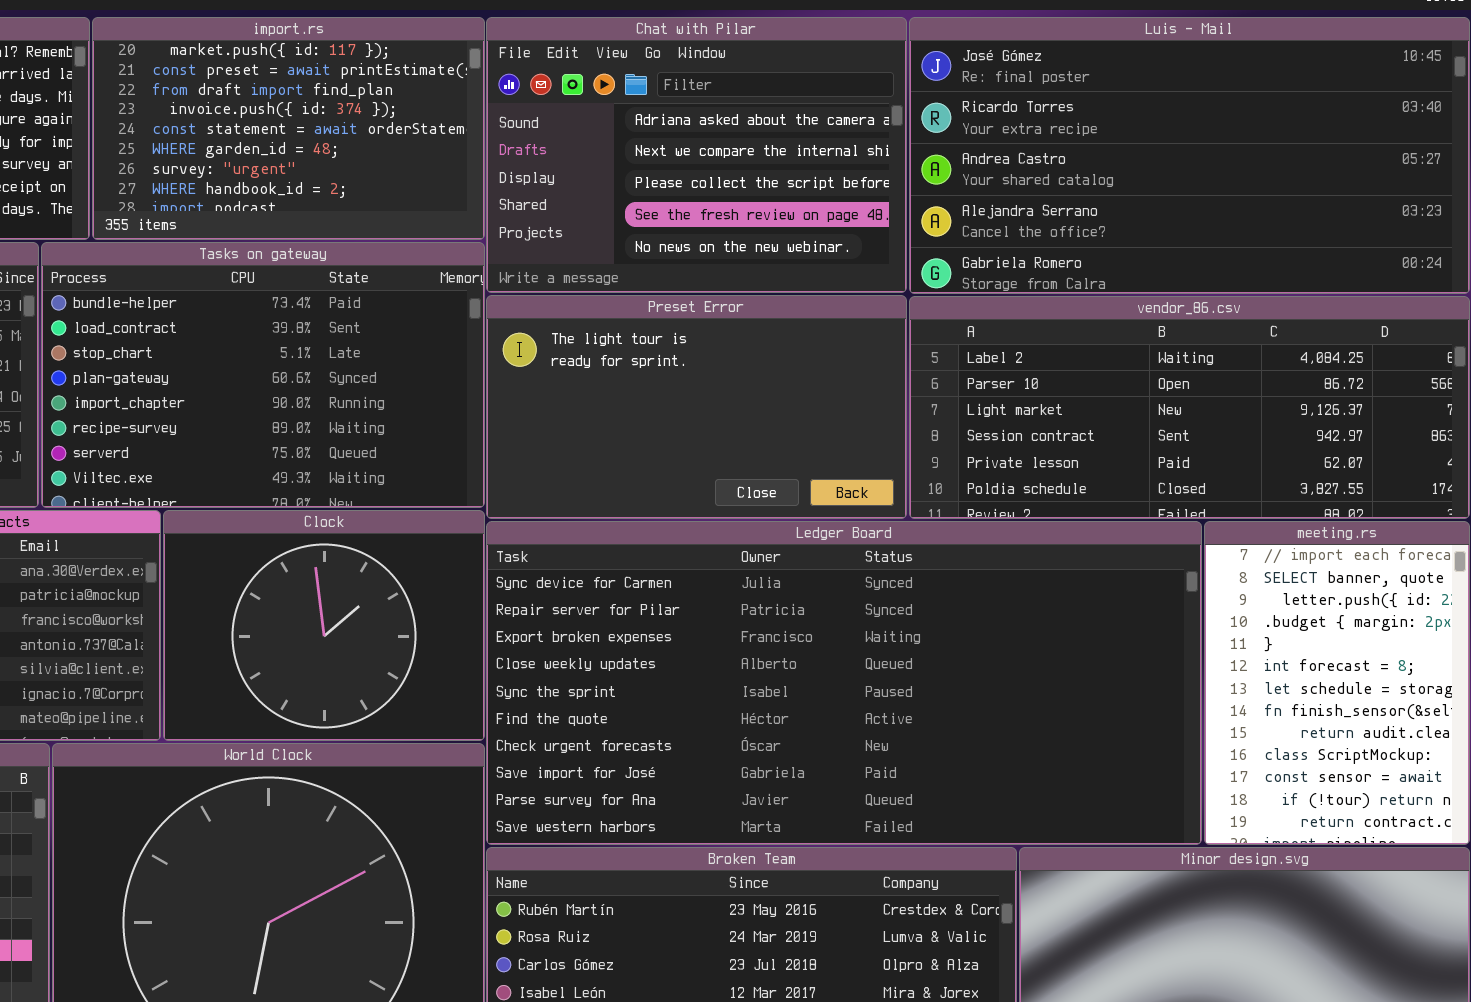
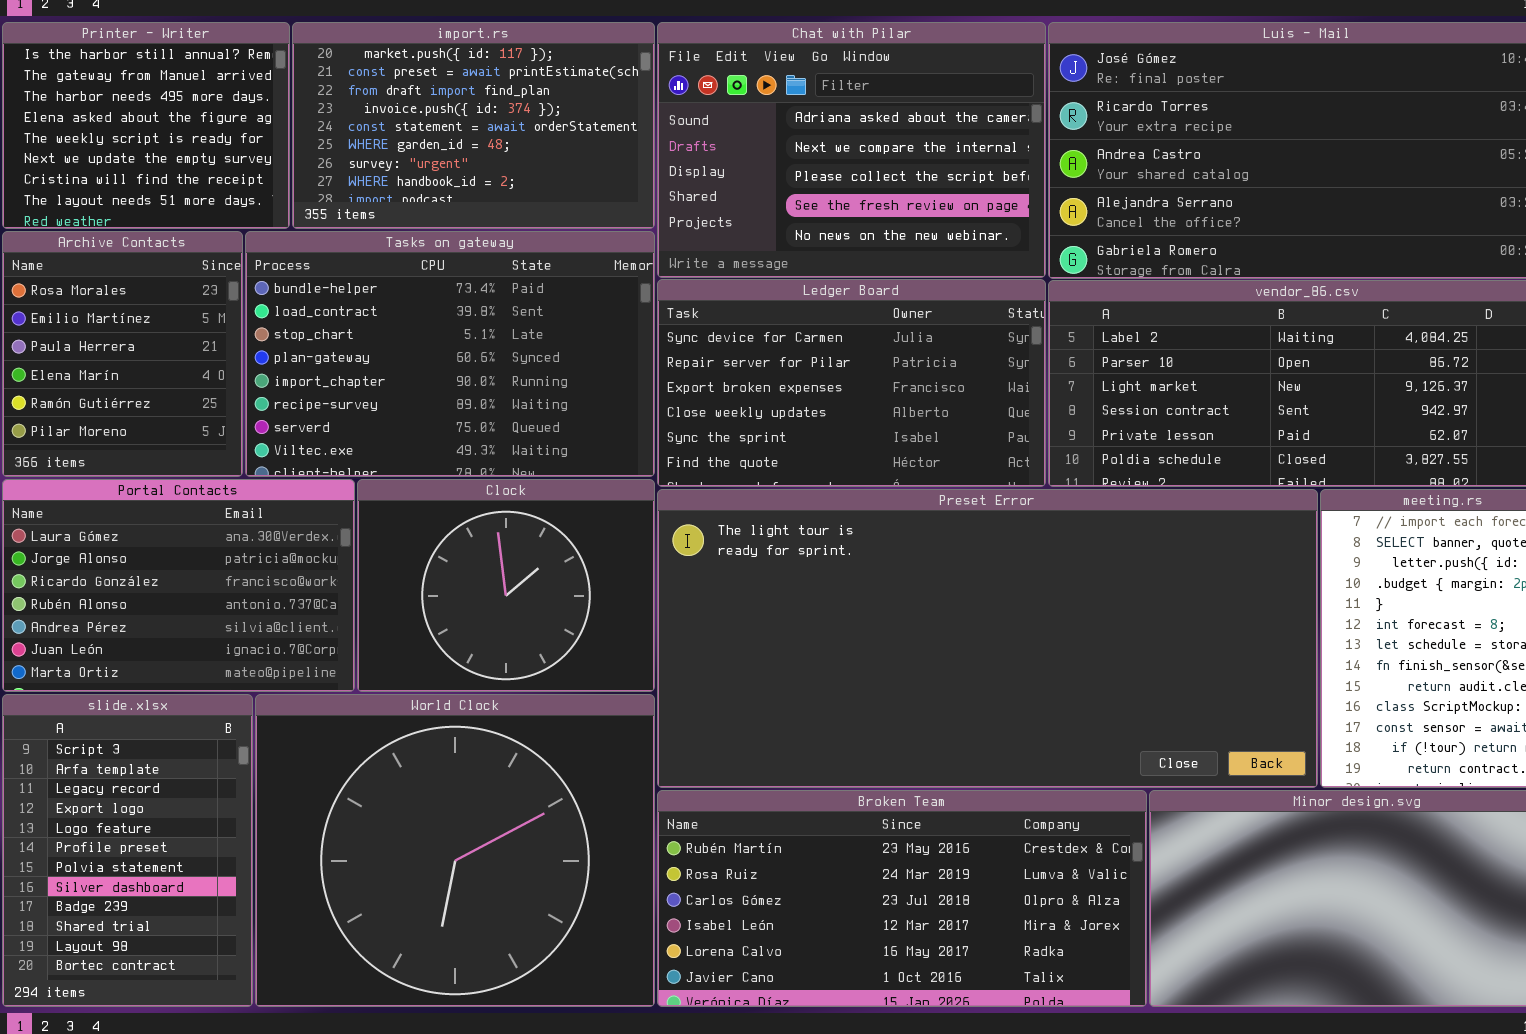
Preset Error: [486,295,907,519] -> [657,489,1318,788], moved, resized
Ledger Board: [486,521,1202,845] -> [657,279,1046,487], moved, resized

